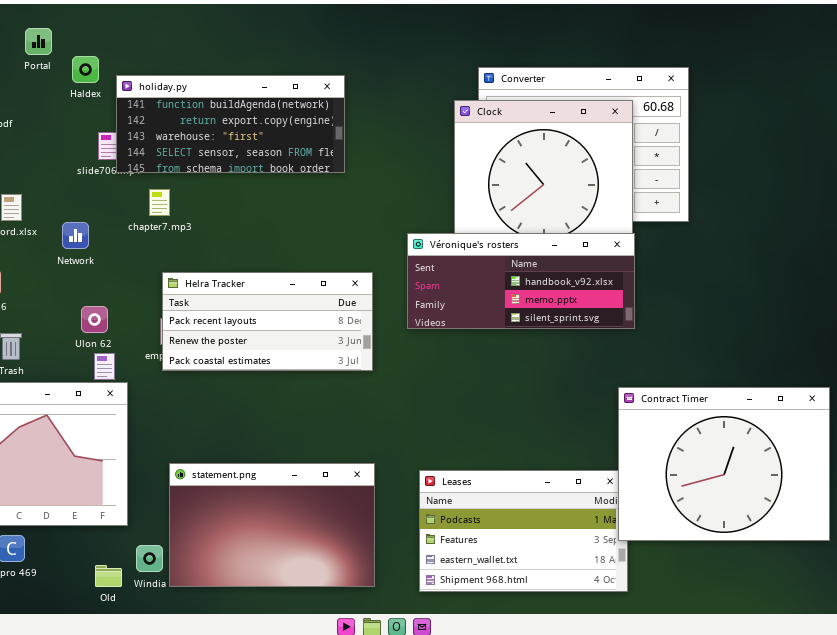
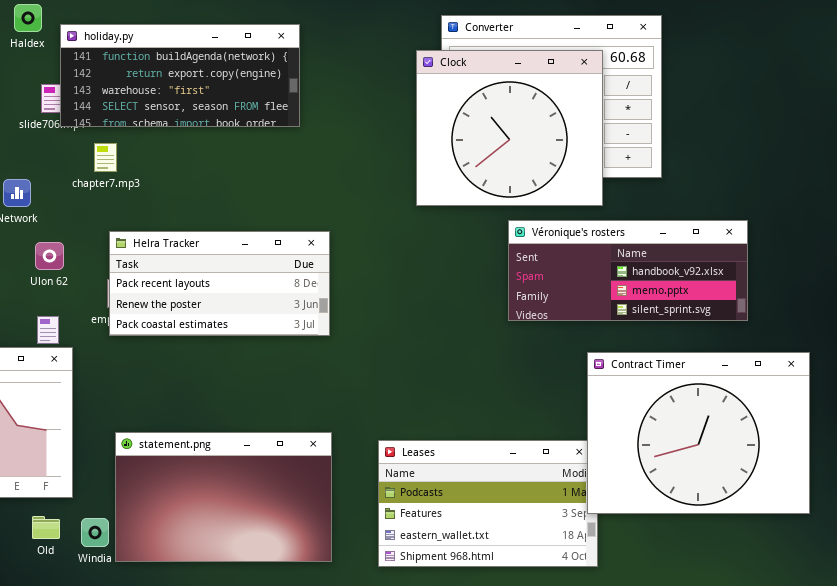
Véronique's rosters: [407,233,635,329] -> [508,220,748,321], moved
Ulon 62: [81,306,108,333] -> [35,242,64,270], moved
Old: [95,565,122,587] -> [32,516,60,539], moved

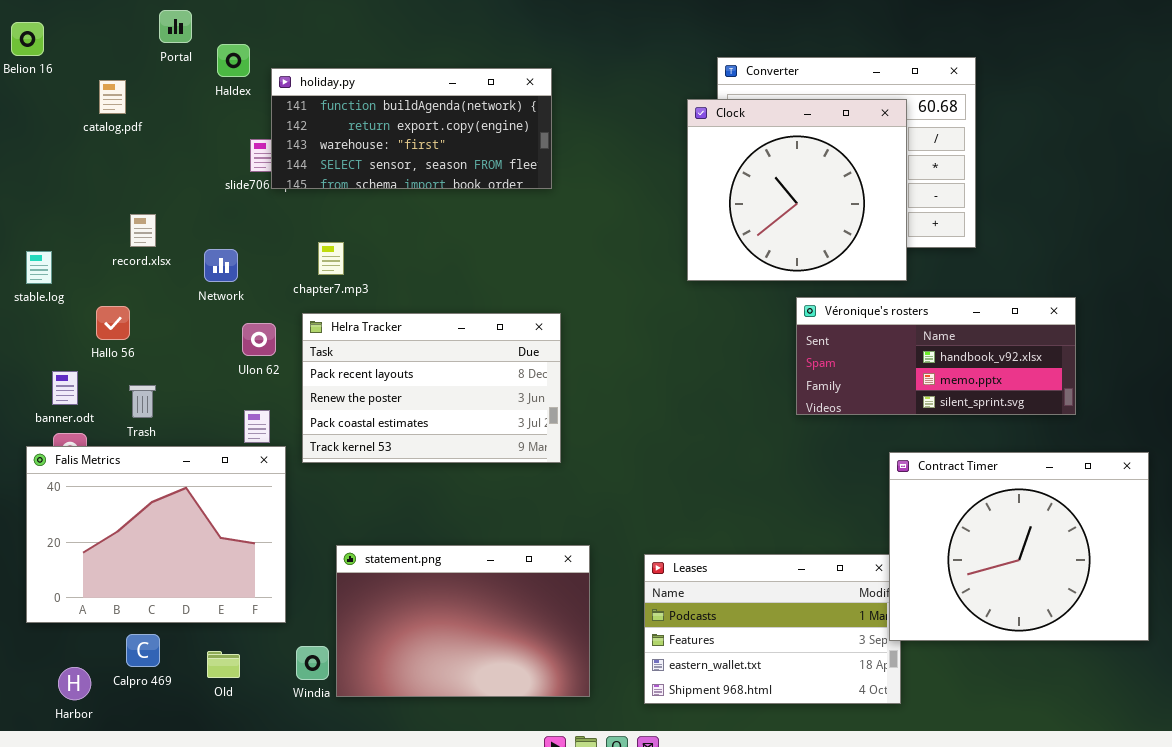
chapter7.mp3: [94,143,117,172] -> [318,242,344,275], moved
Helra Tracker: [109,231,330,336] -> [302,313,561,463], moved, resized
Old: [32,516,60,539] -> [207,651,240,678], moved

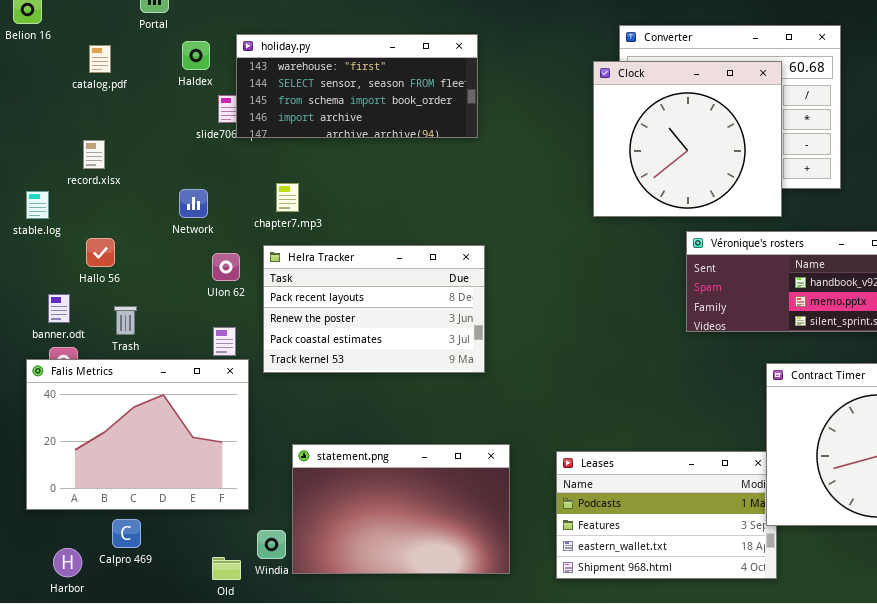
Haldex: [217,44,250,77] -> [182,41,210,70], moved
holiday.py: [271,68,552,189] -> [236,34,478,138], scrolled down 2 rows
record.xlsx: [130,214,156,247] -> [83,140,105,169], moved
Old: [207,651,240,678] -> [212,557,241,580], moved

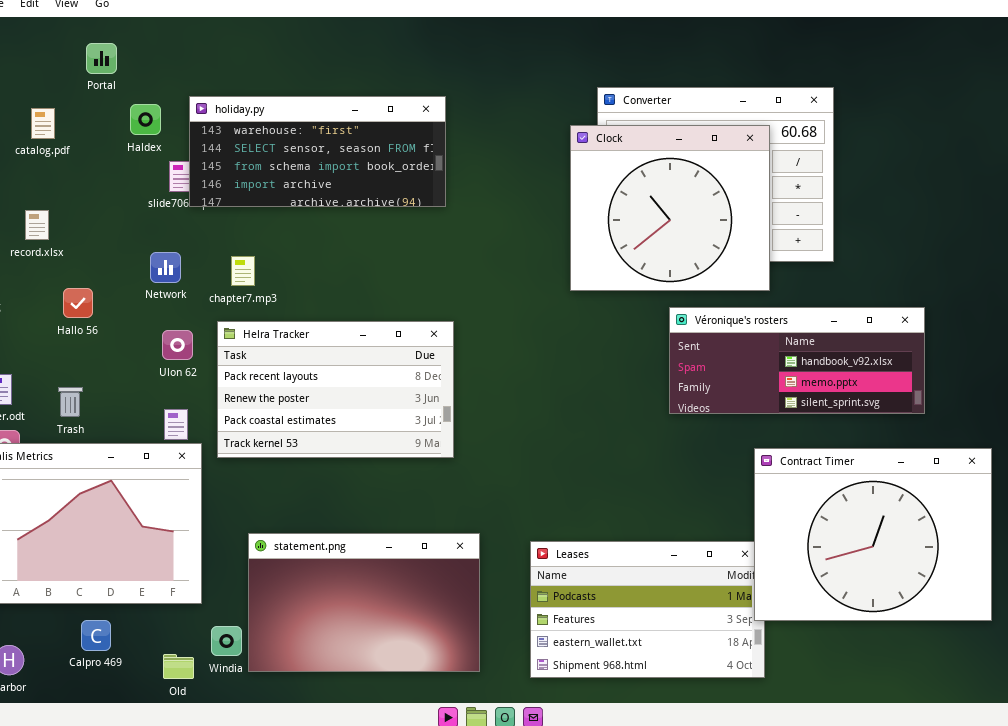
Network: [179,189,208,218] -> [150,252,181,283], moved
Hallo 56: [86,238,115,267] -> [63,288,93,318], moved
Calpro 469: [112,519,141,548] -> [81,620,111,651], moved

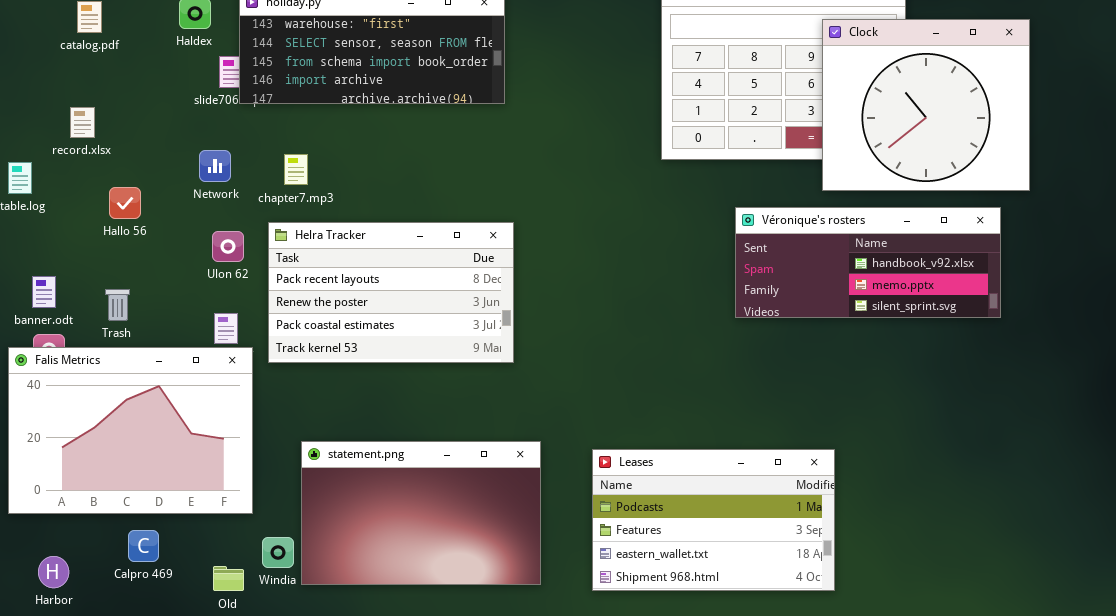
Clock: [570,125,770,291] -> [822,19,1030,191], moved
Contract Timer: [754,448,992,621] -> none, closed

